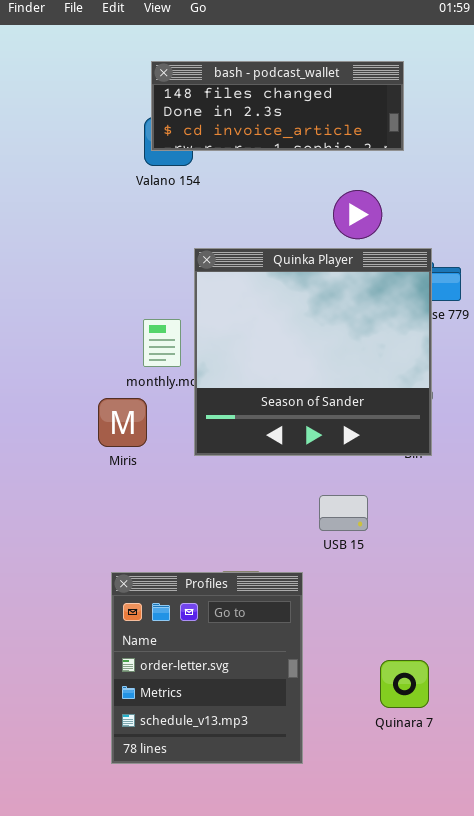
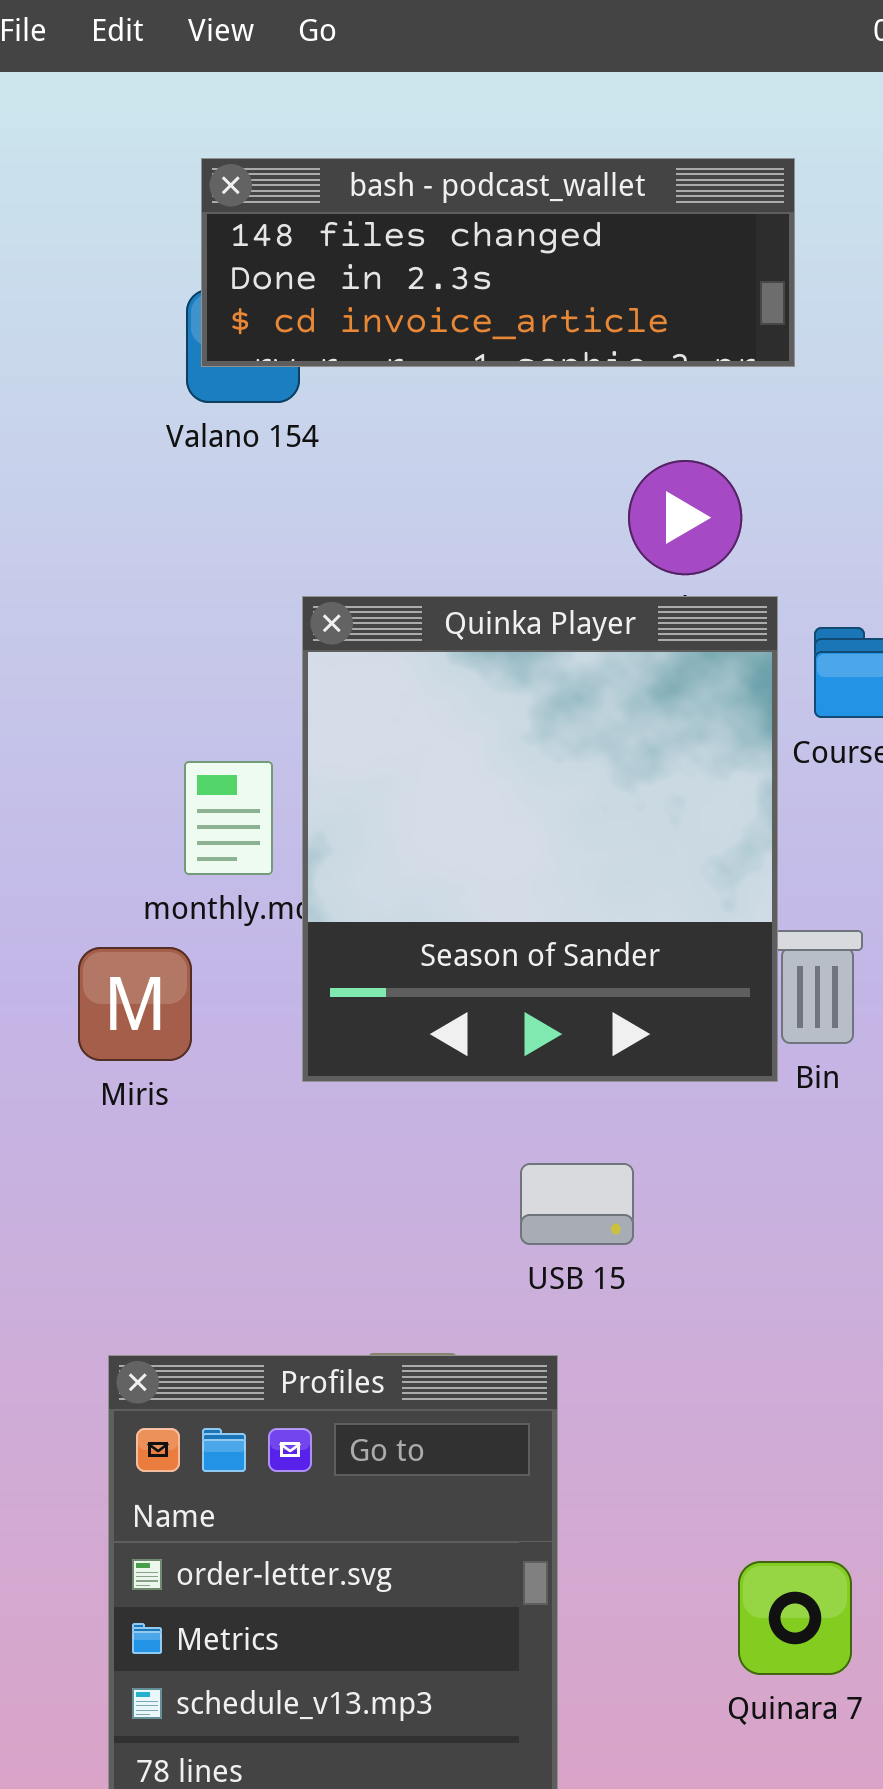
Quinka Player: [194,248,432,456] -> [302,596,778,1082], resized
USB 15: [319,495,368,531] -> [520,1163,634,1245], moved

